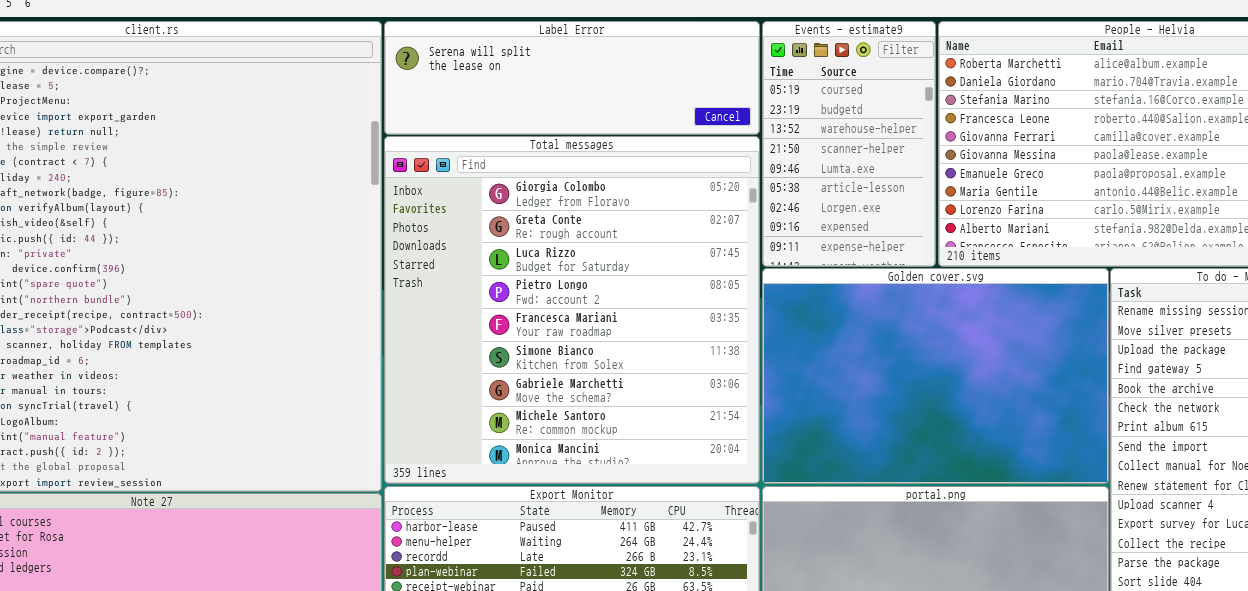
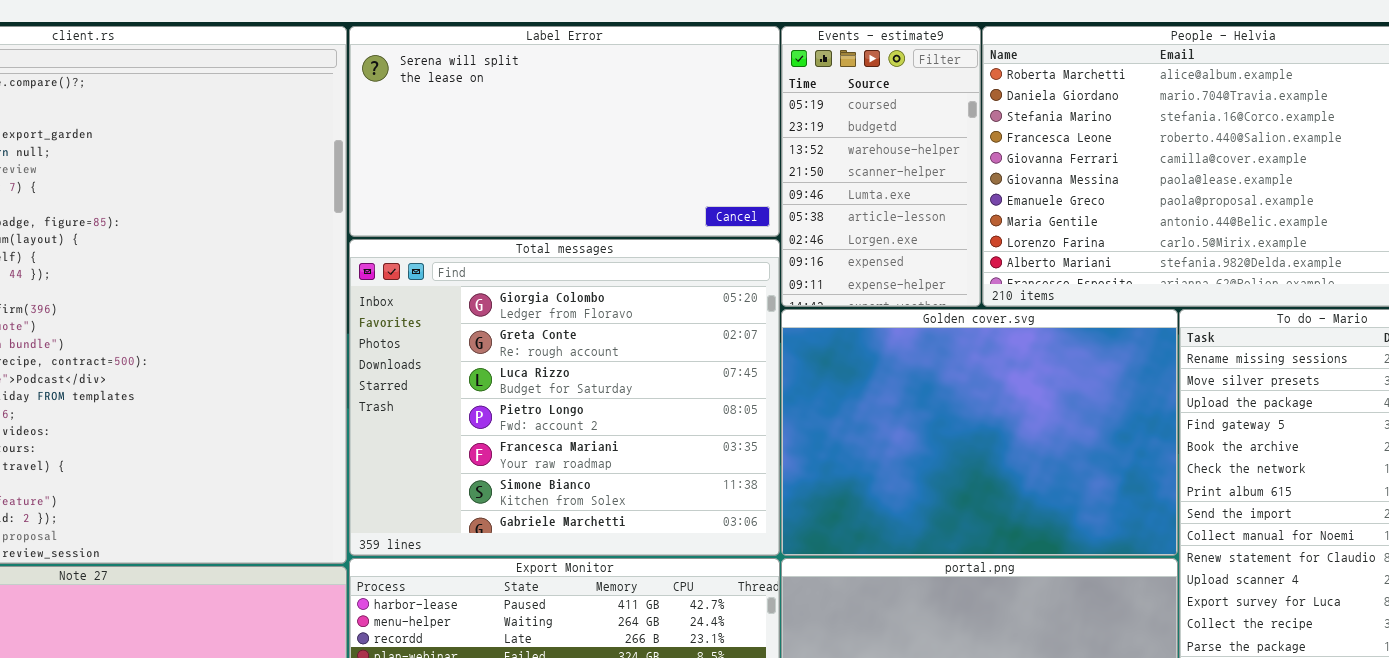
Label Error: [384,21,760,135] -> [349,26,780,237], resized
Total messages: [384,136,760,484] -> [349,239,780,556], resized

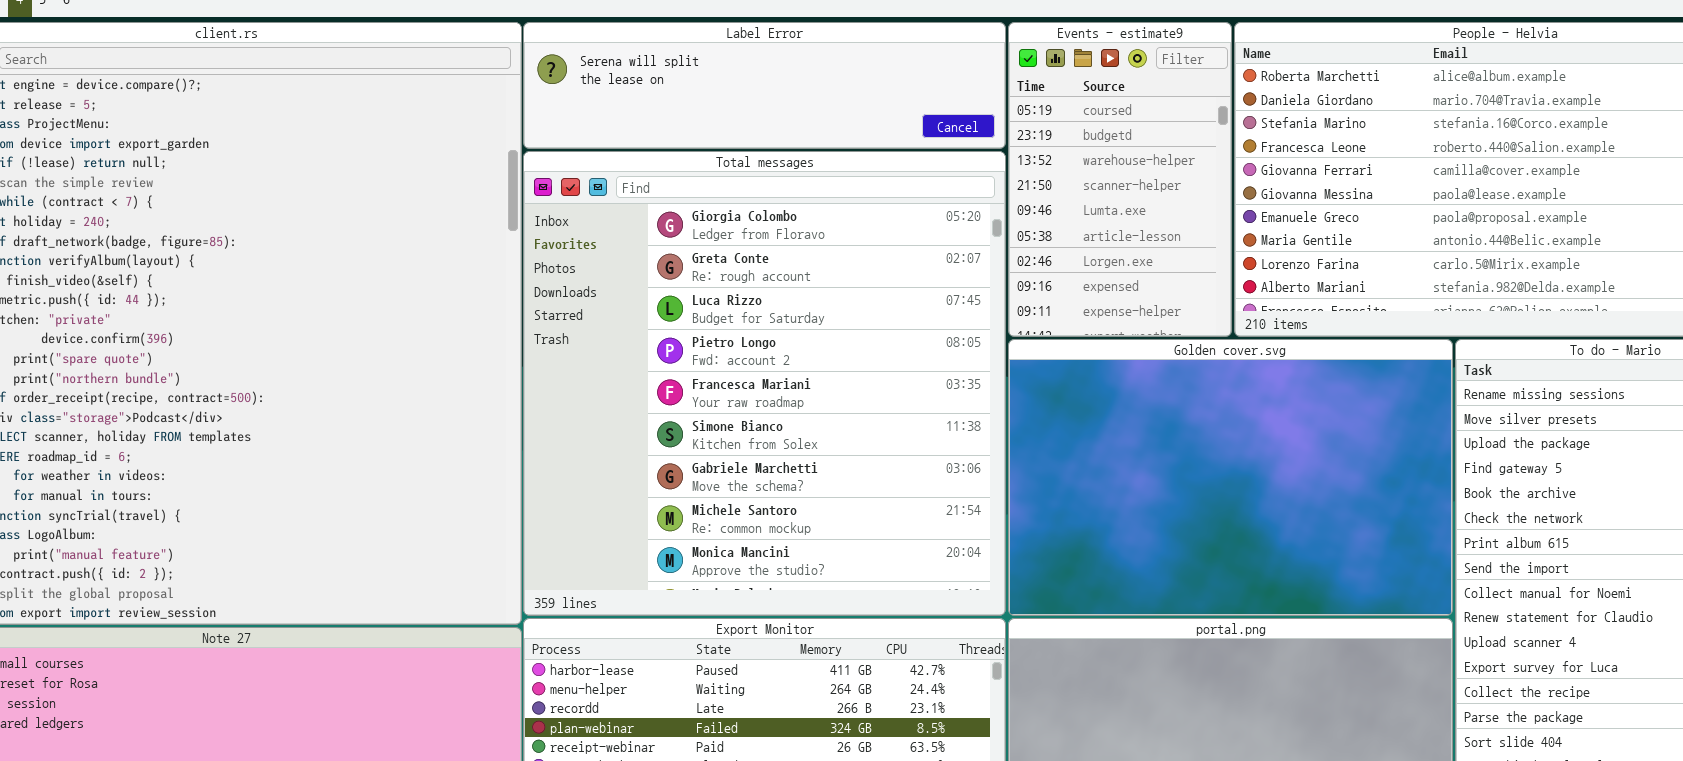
Label Error: [349,26,780,237] -> [523,22,1006,149], resized
Total messages: [349,239,780,556] -> [523,151,1006,616], resized

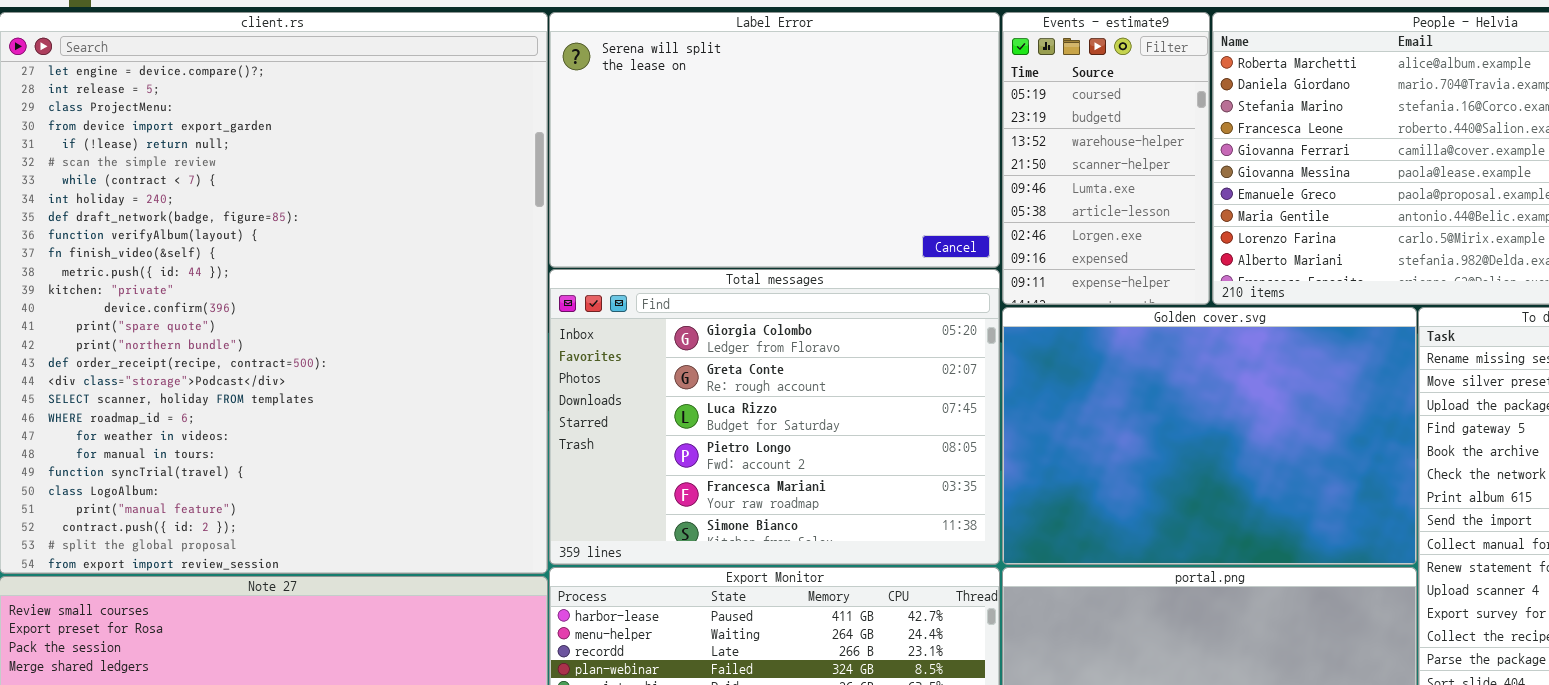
Label Error: [523,22,1006,149] -> [549,12,1000,268], resized
Total messages: [523,151,1006,616] -> [549,269,1000,565], resized

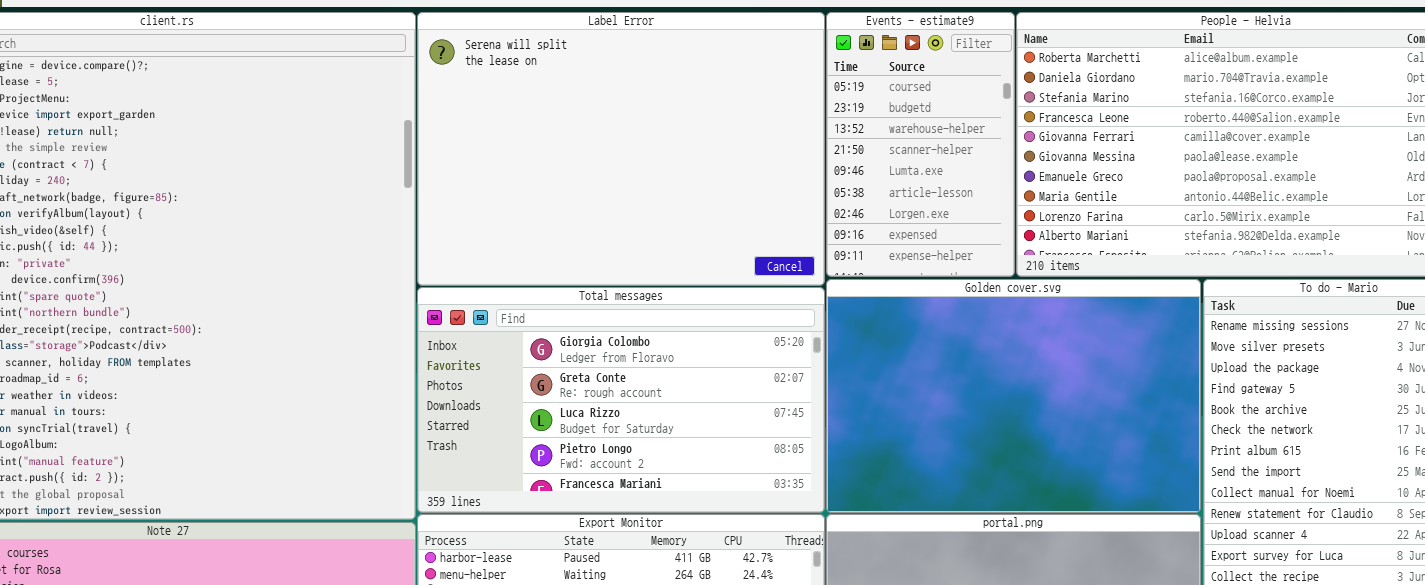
Label Error: [549,12,1000,268] -> [417,12,825,286], resized
Total messages: [549,269,1000,565] -> [417,287,825,513], resized

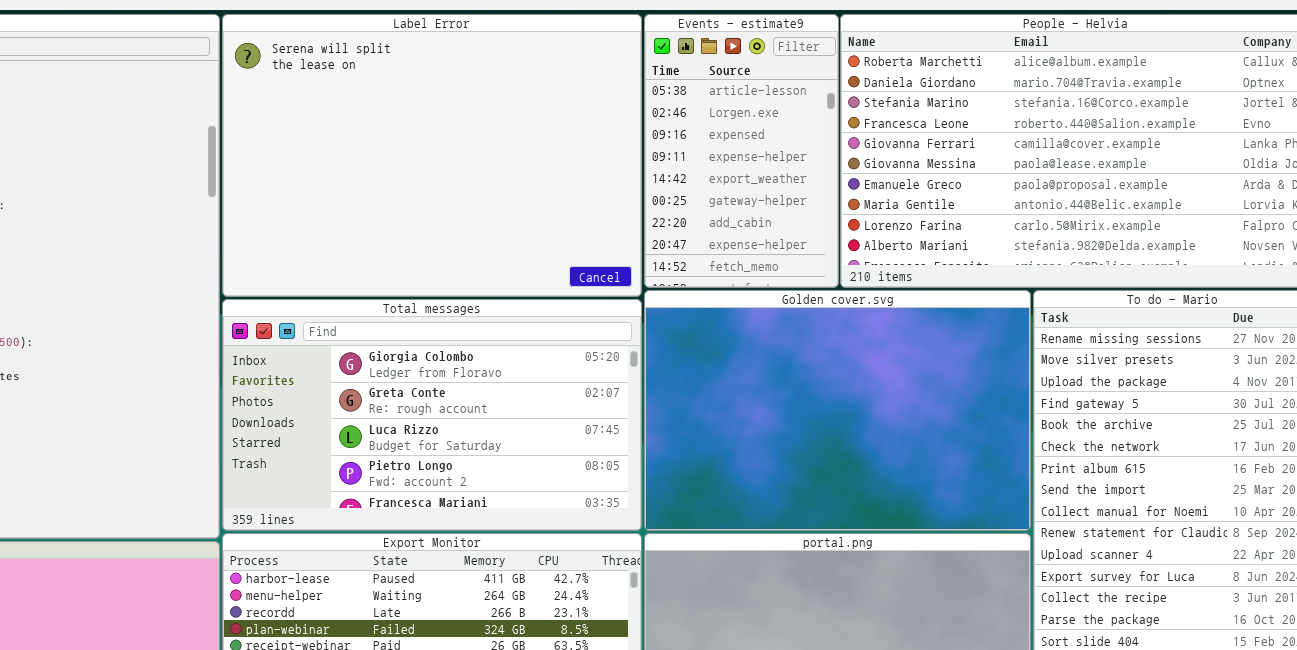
Events - estimate9: [826,12,1015,277] -> [644,14,839,288], scrolled down 5 rows

